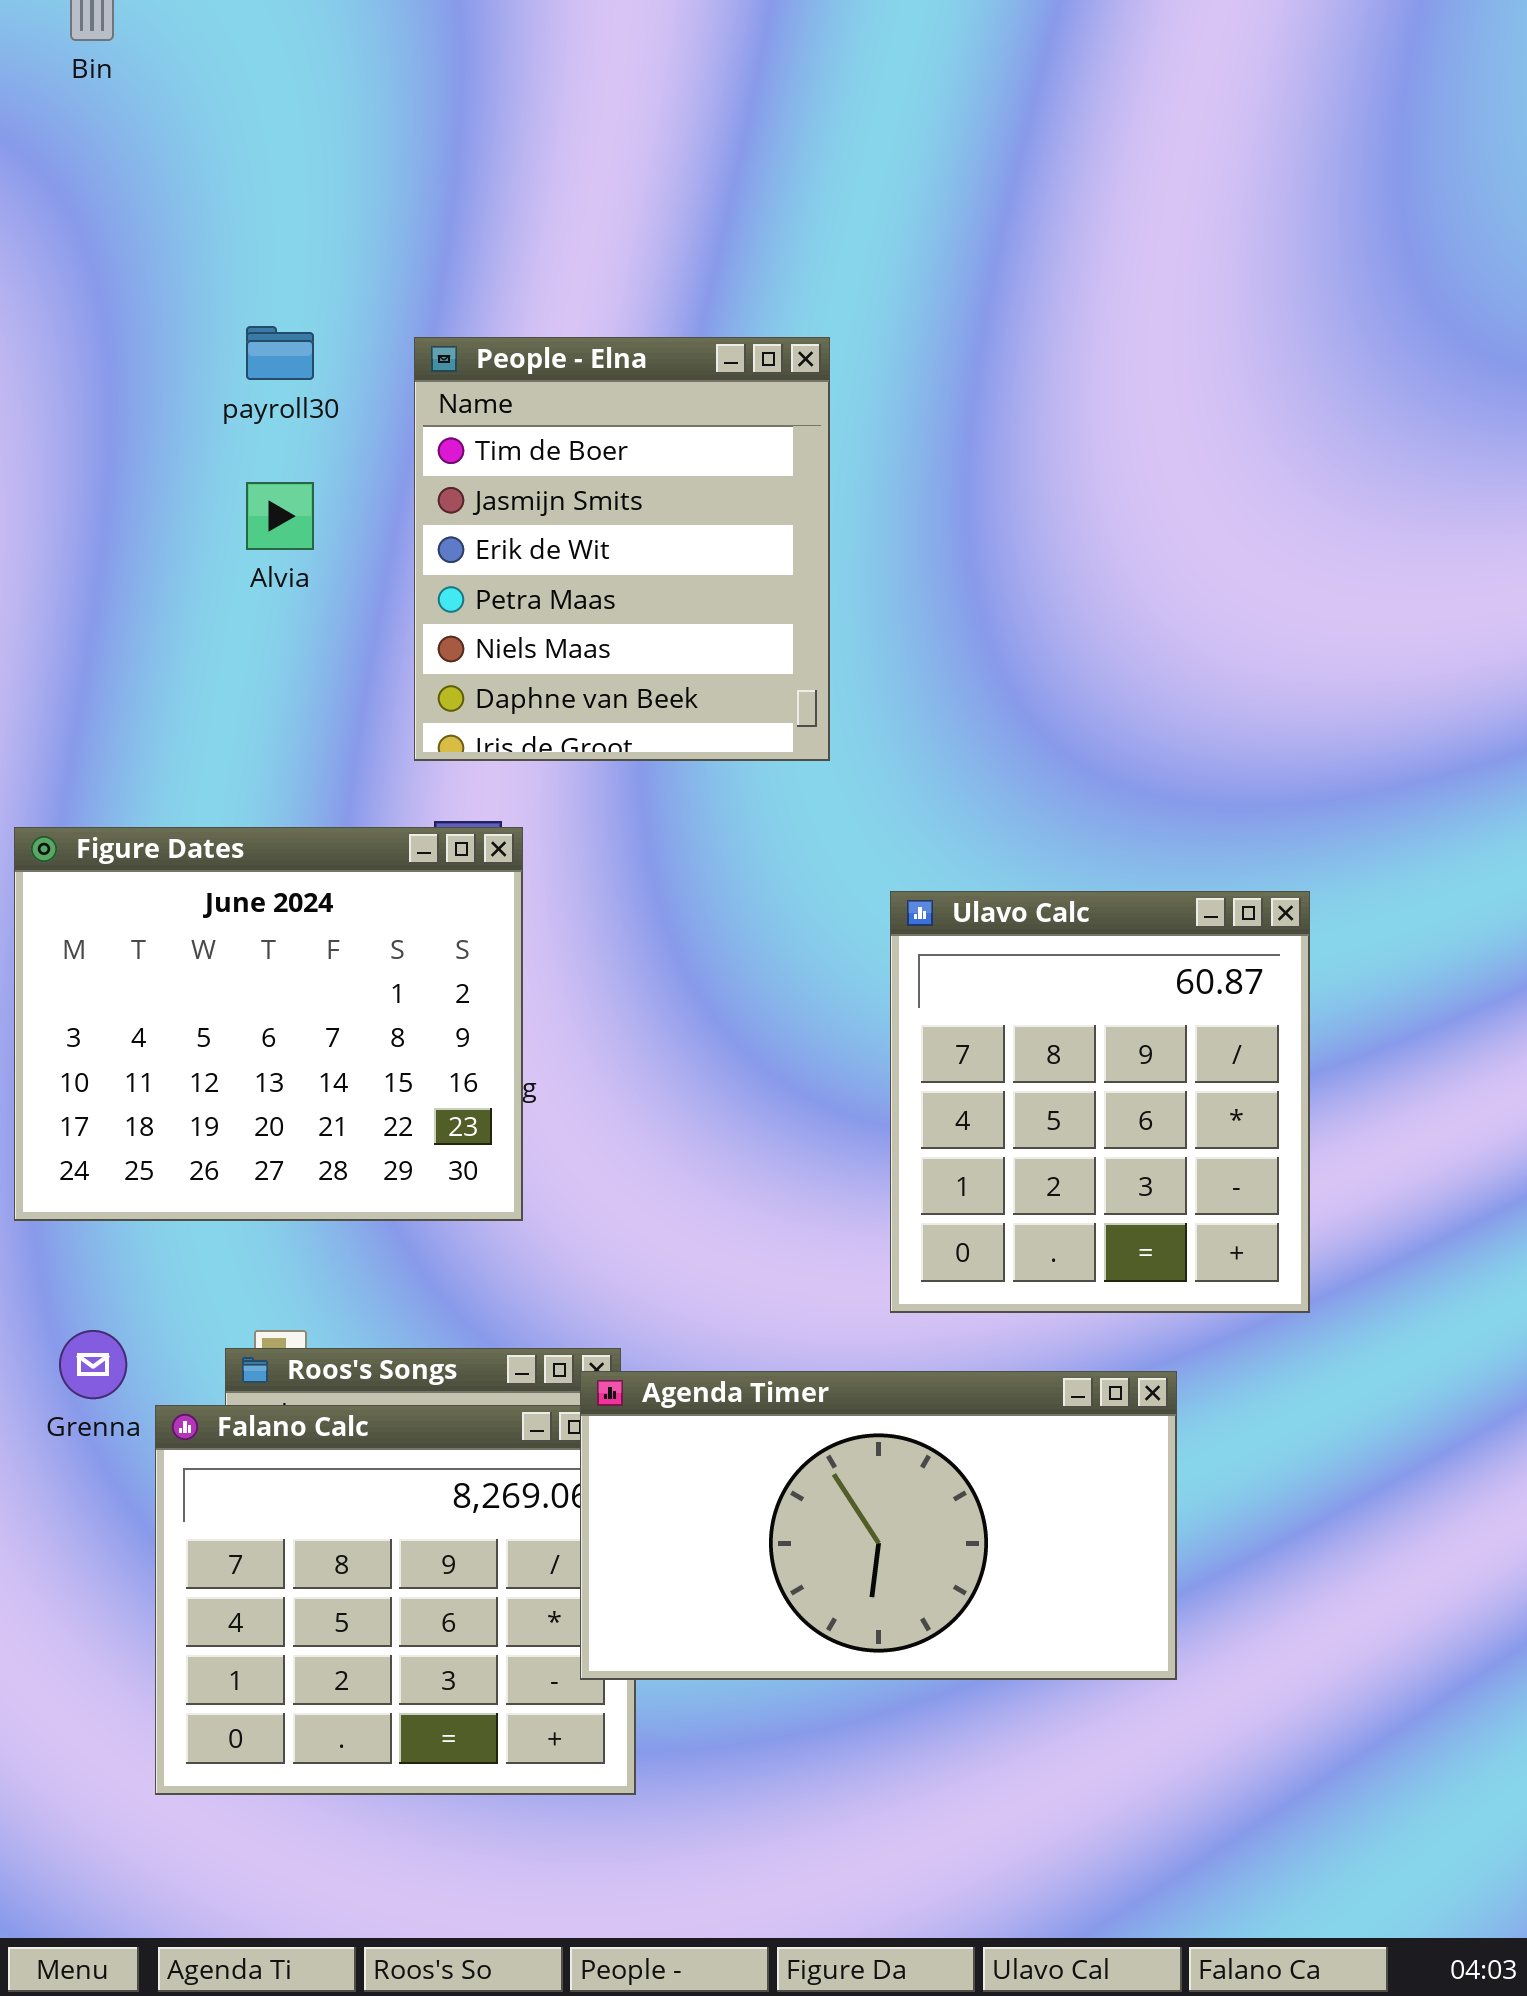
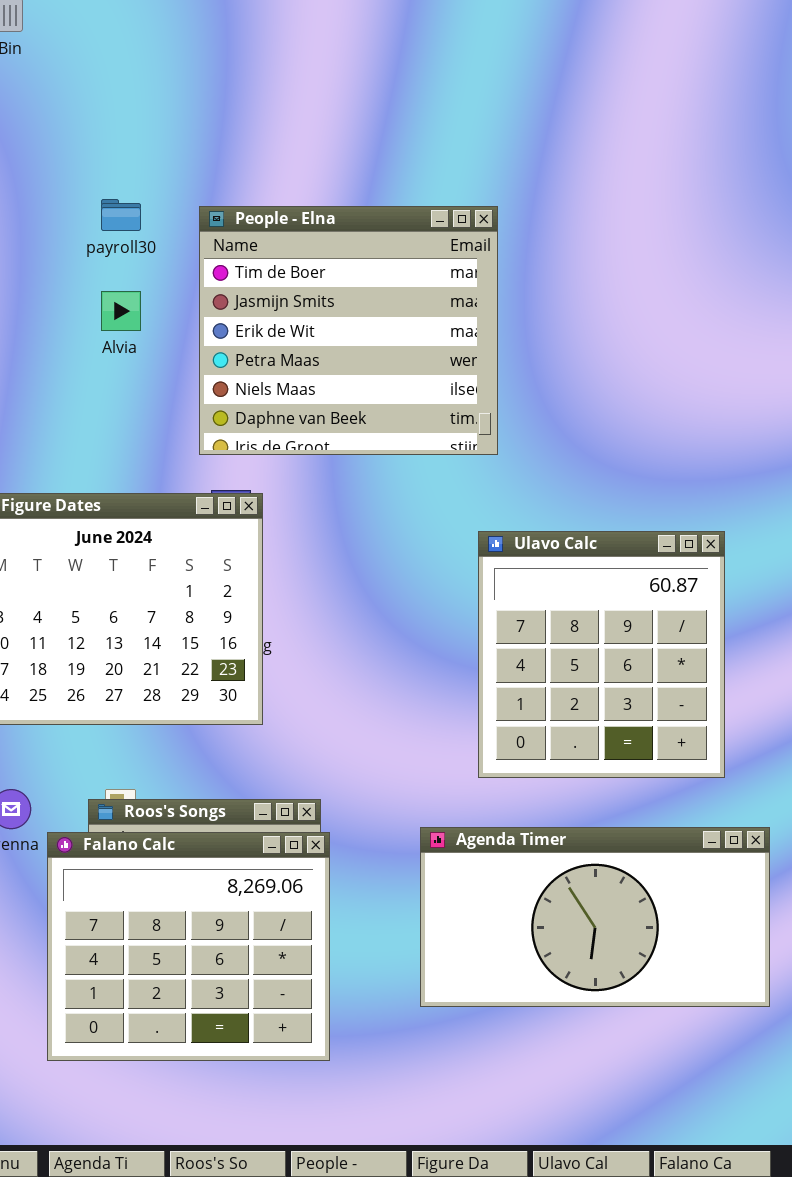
People - Elna: [414,337,830,761] -> [199,206,498,455], resized
Agenda Timer: [580,1371,1177,1680] -> [420,827,770,1007], moved

